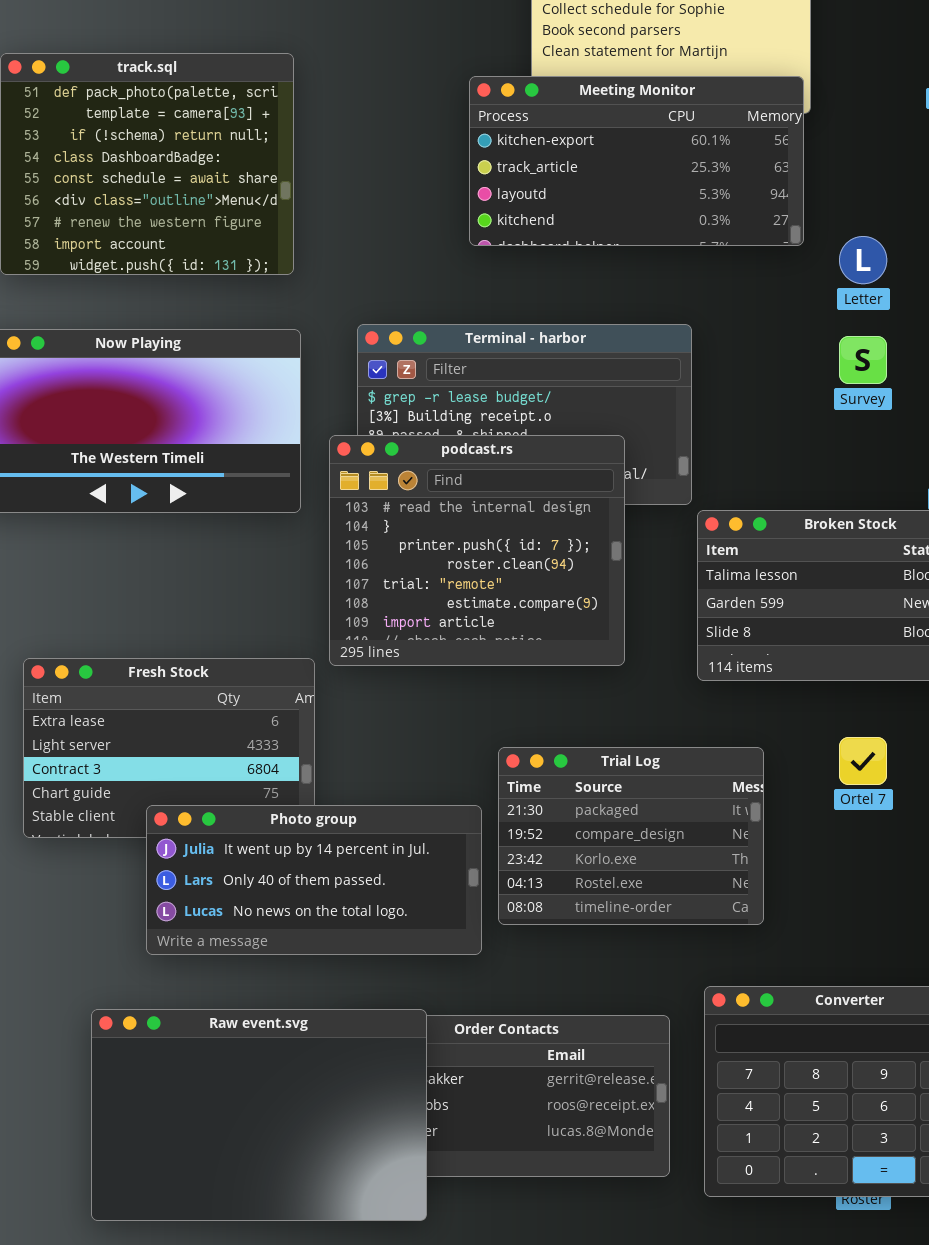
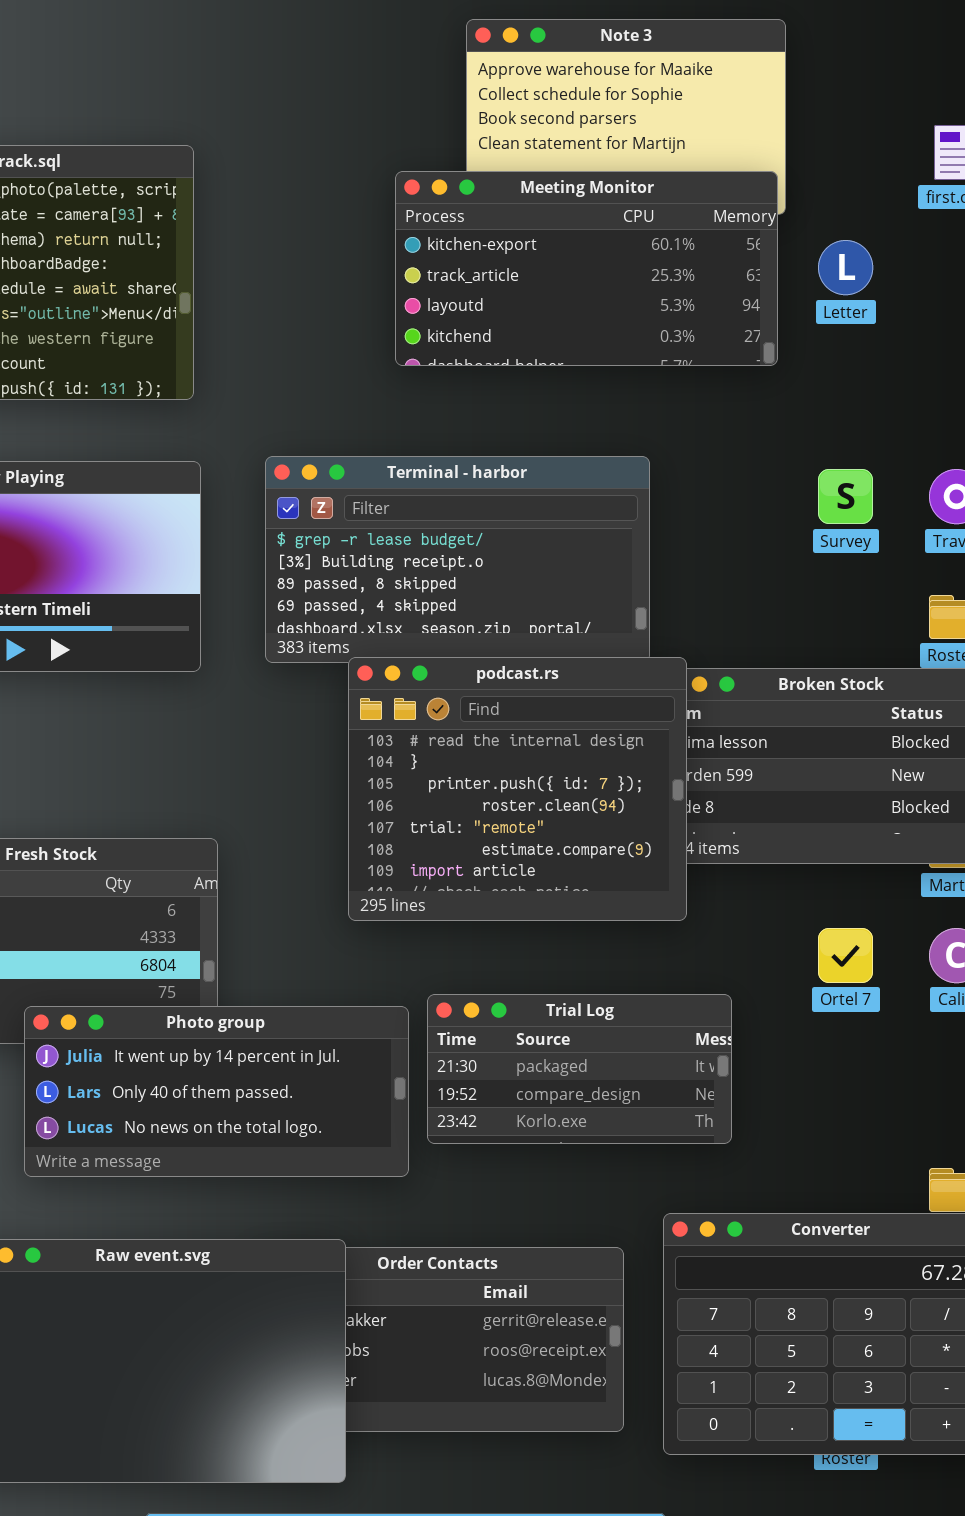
Letter: [839,236,887,284] -> [818,240,873,295], moved
podcast.rs: [329,435,625,666] -> [348,657,687,921], moved
Trial Log: [498,747,764,925] -> [427,994,732,1144], resized

